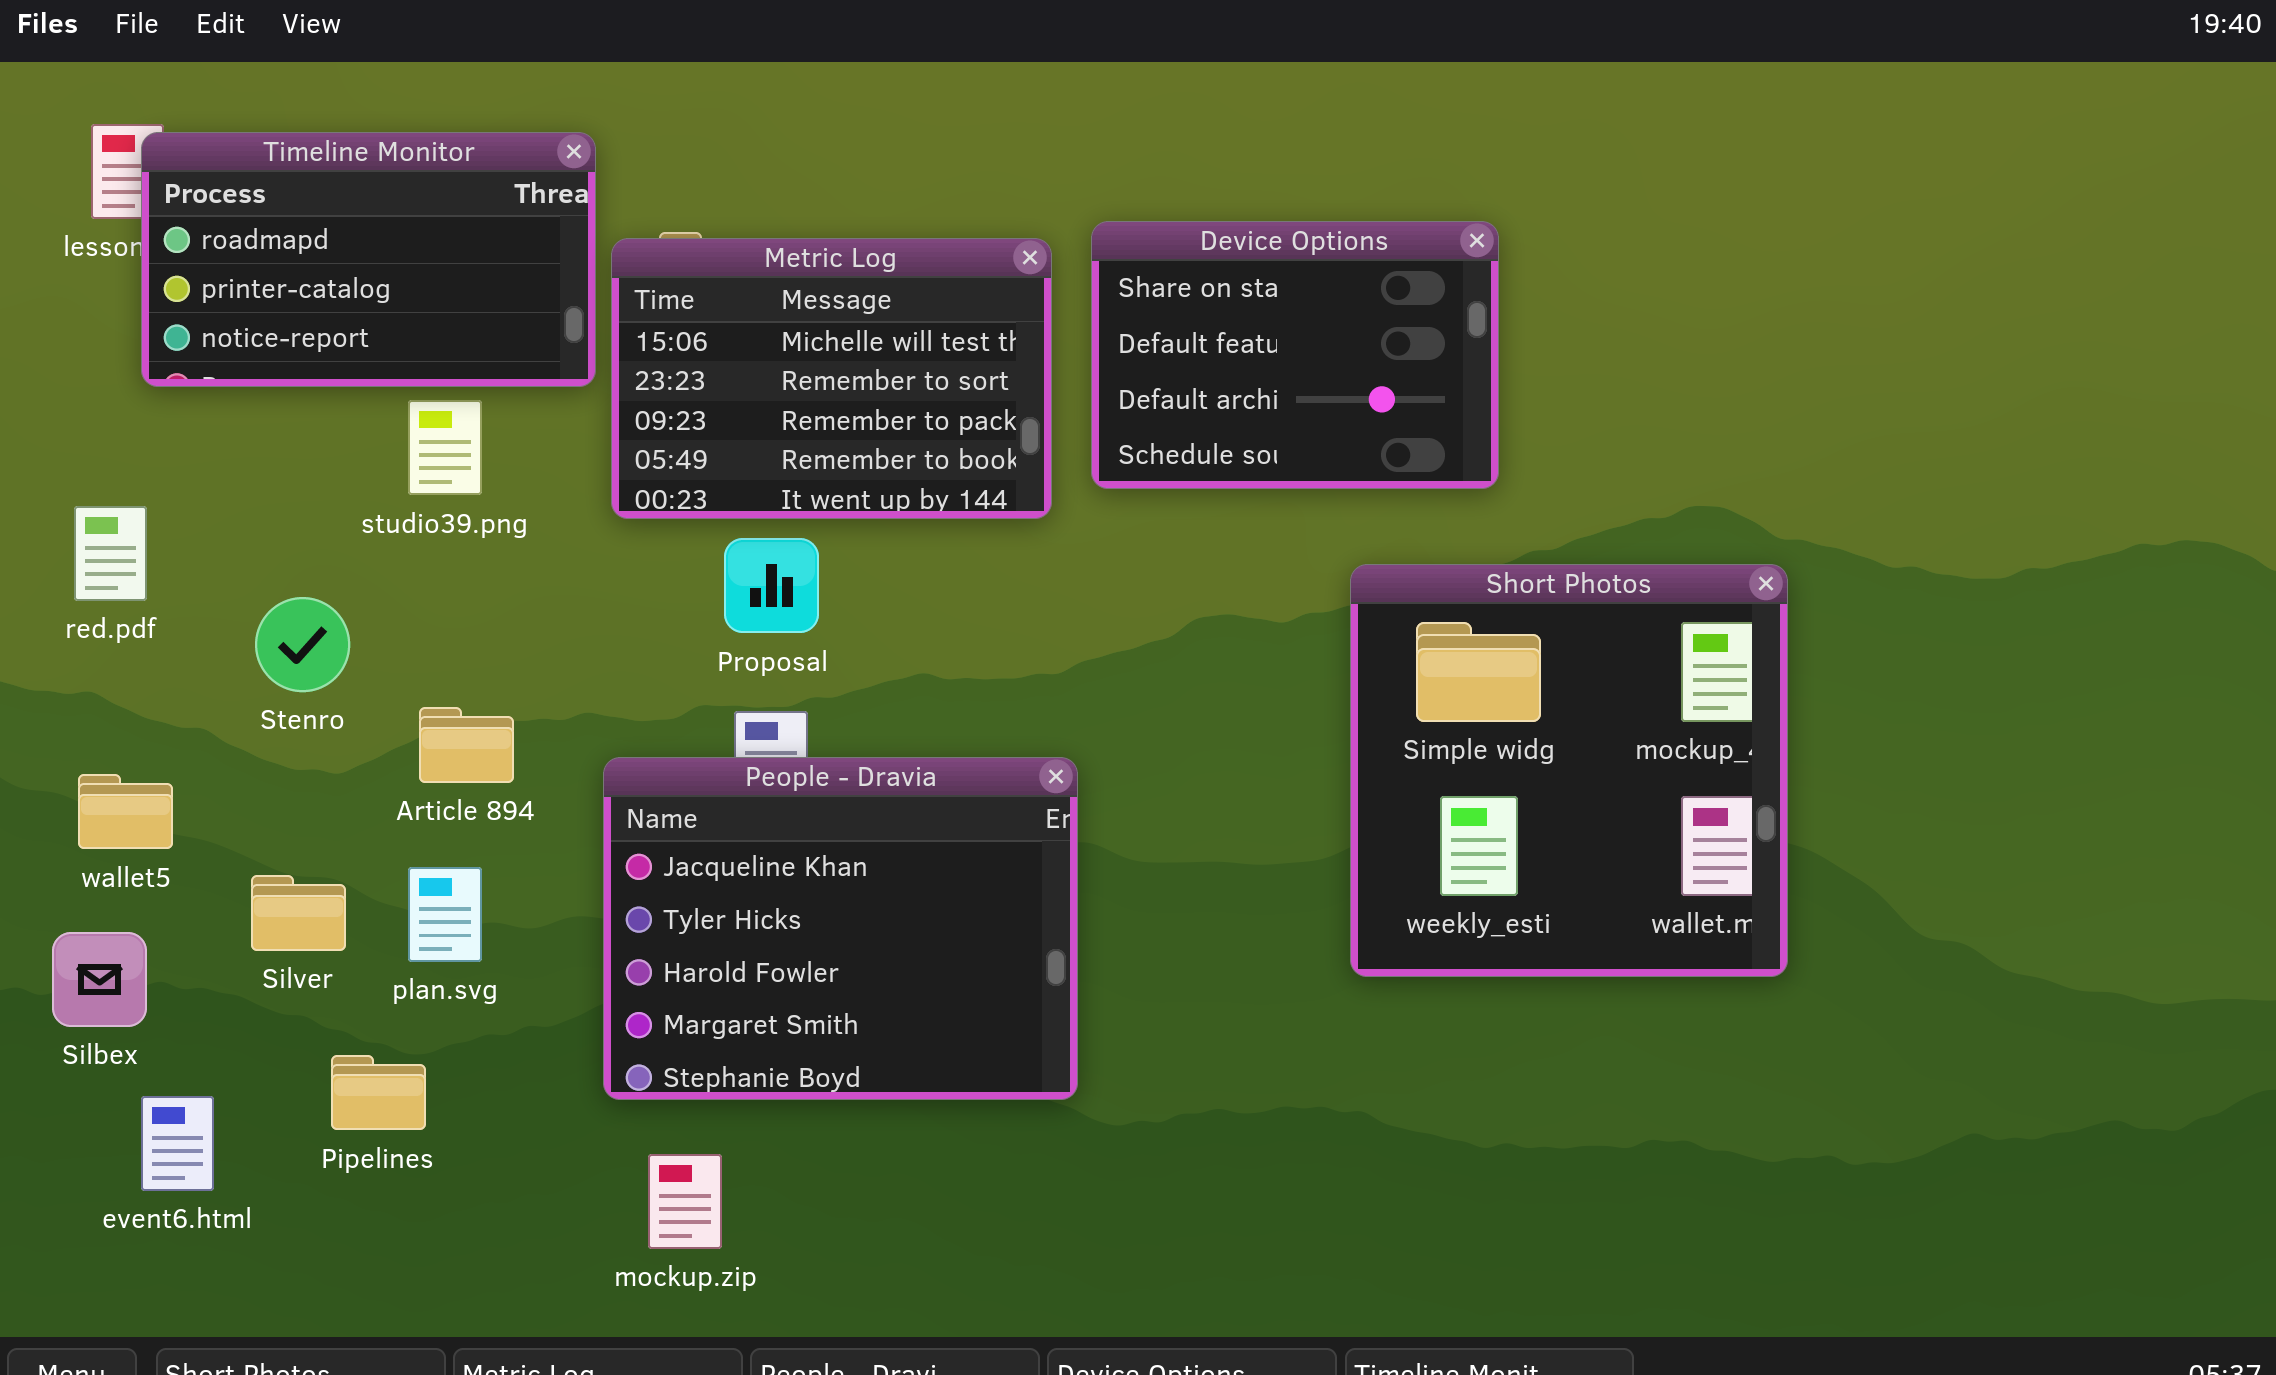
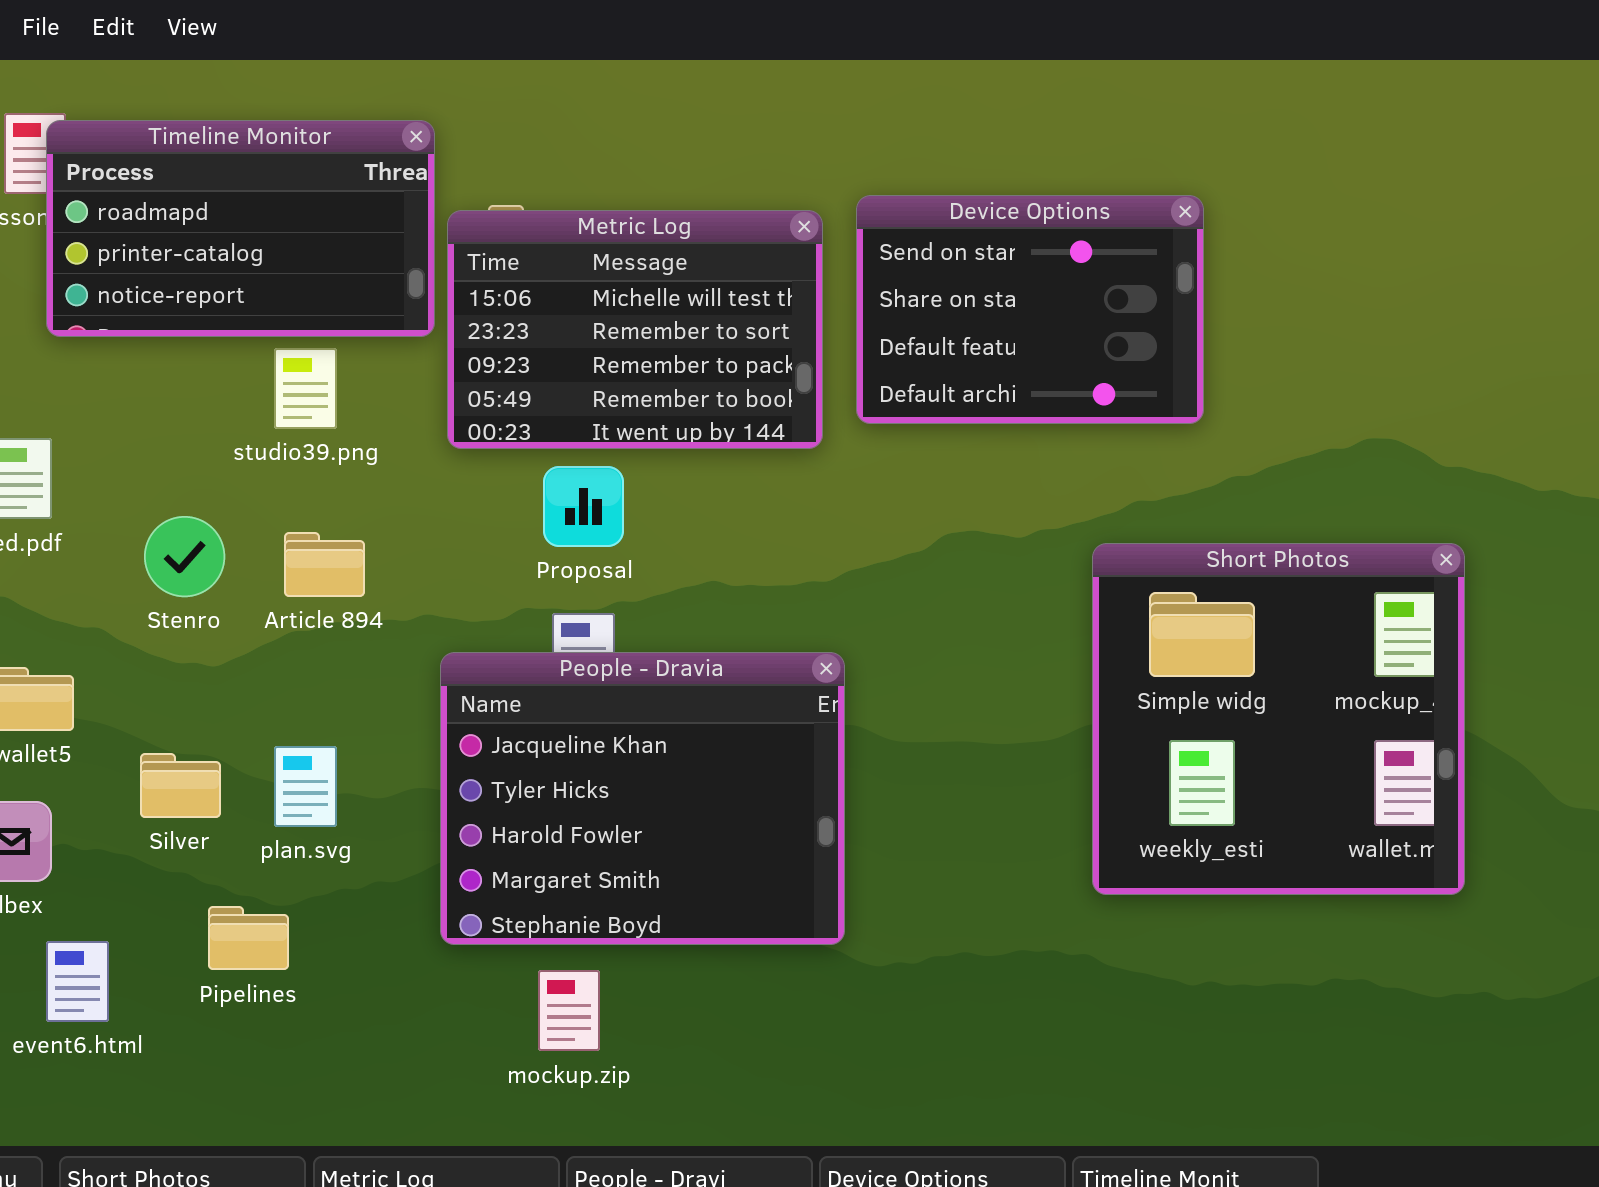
Device Options: [1091,221,1499,489] -> [856,195,1204,424], scrolled up 1 row
Short Photos: [1350,564,1788,977] -> [1092,543,1465,895], moved
Article 894: [419,707,514,783] -> [284,532,365,597], moved
mockup.zip: [648,1154,722,1249] -> [538,970,600,1051], moved

